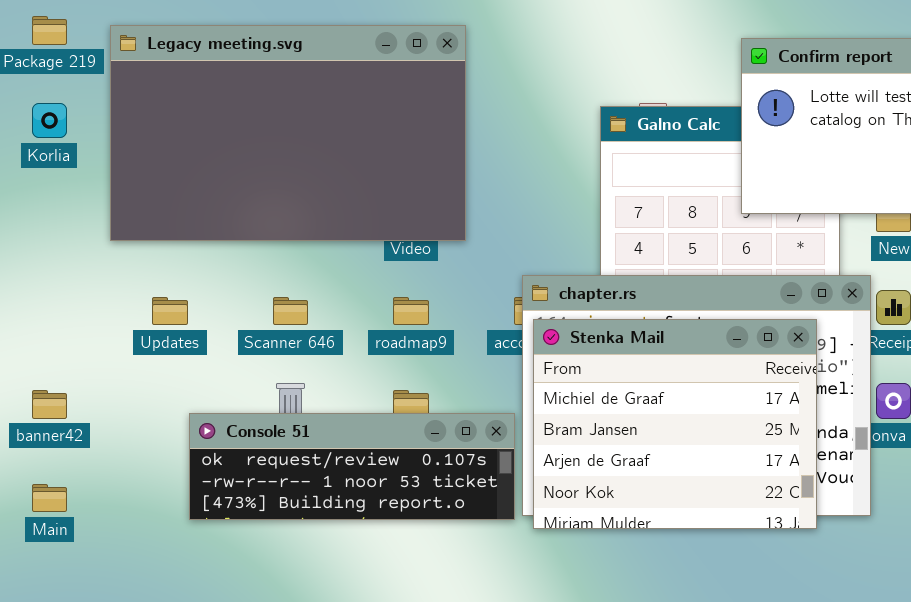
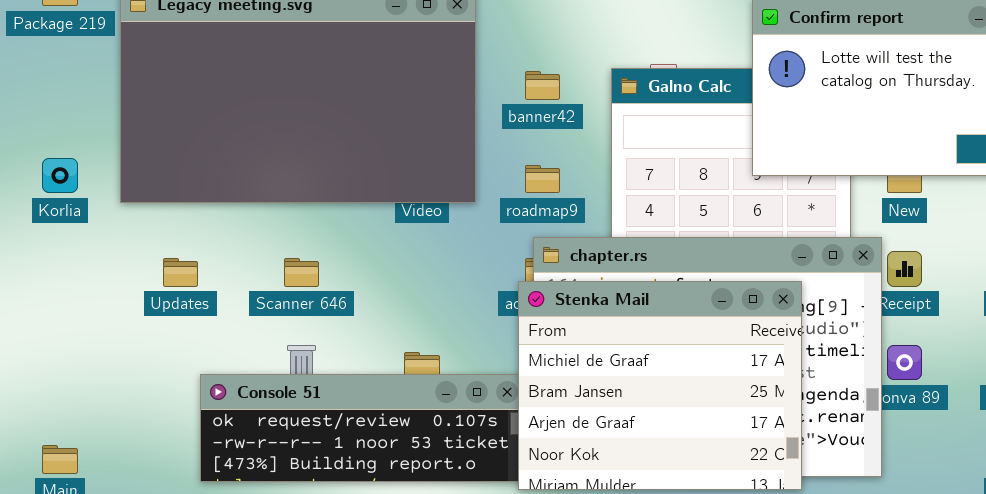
Korlia: [32,103,67,138] -> [42,158,78,193], moved
roadmap9: [393,297,429,325] -> [525,165,560,193], moved
Stenka Mail: [533,319,817,529] -> [518,281,802,490], moved
banner42: [32,390,67,419] -> [525,71,560,100], moved

